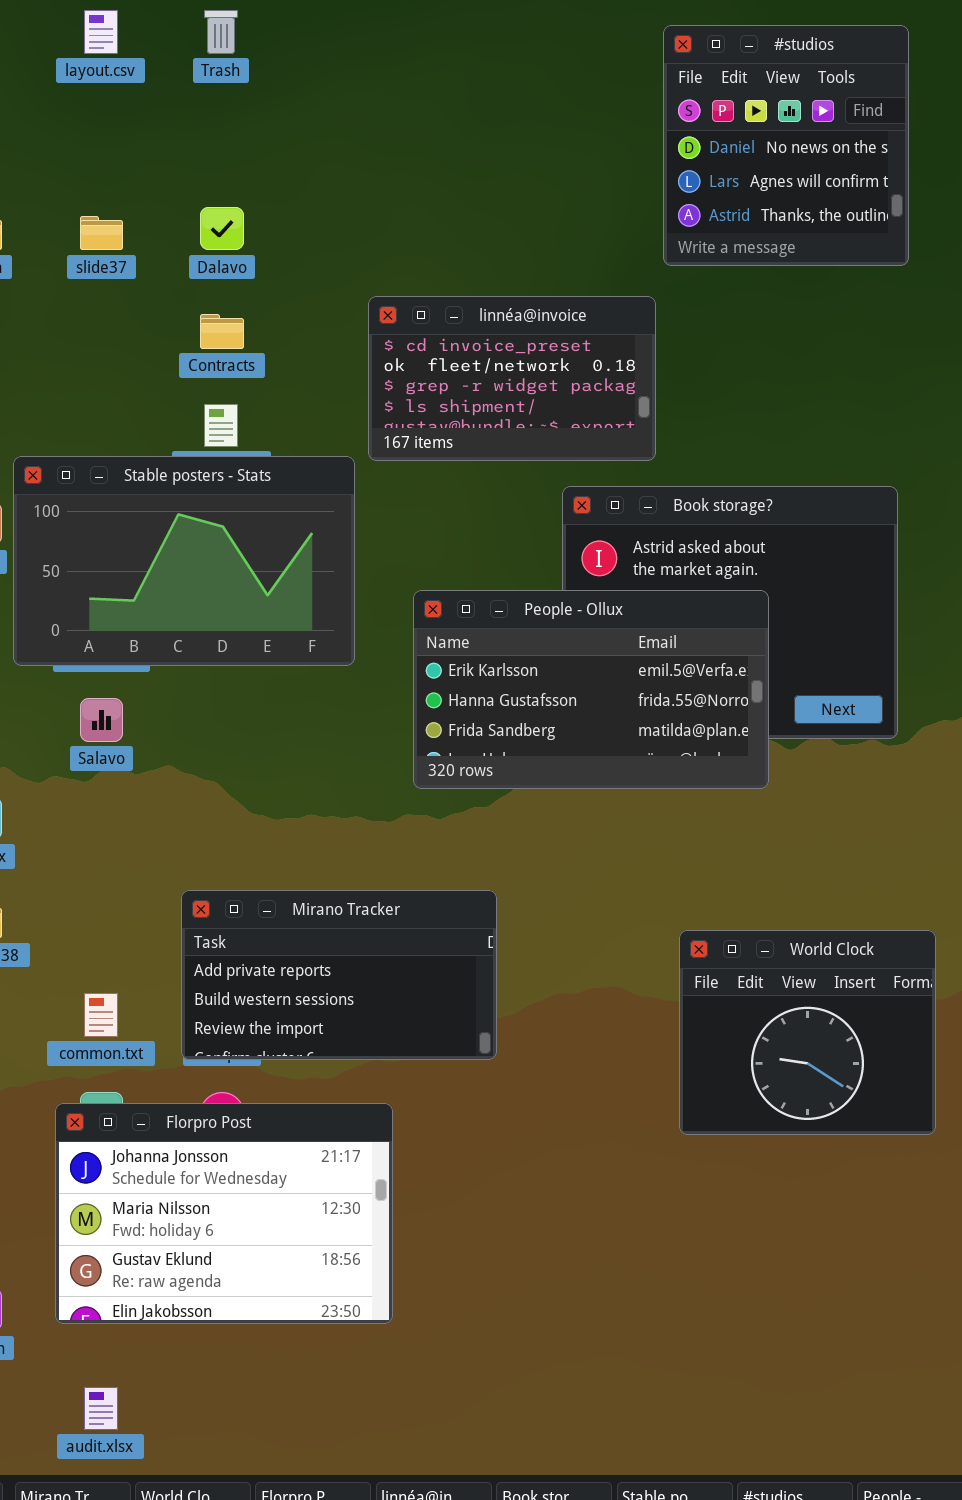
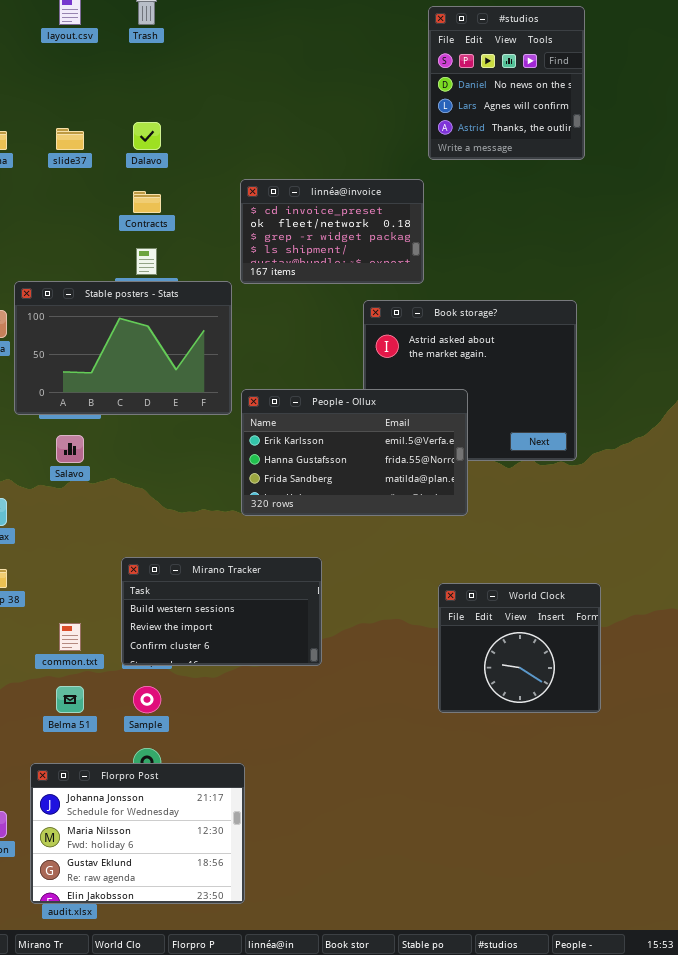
People - Ollux: [413,590,769,789] -> [241,389,468,516], moved
Mirano Tracker: [181,890,497,1060] -> [121,557,322,666], scrolled down 1 row
Florpro Post: [55,1103,393,1324] -> [30,763,245,904], moved

